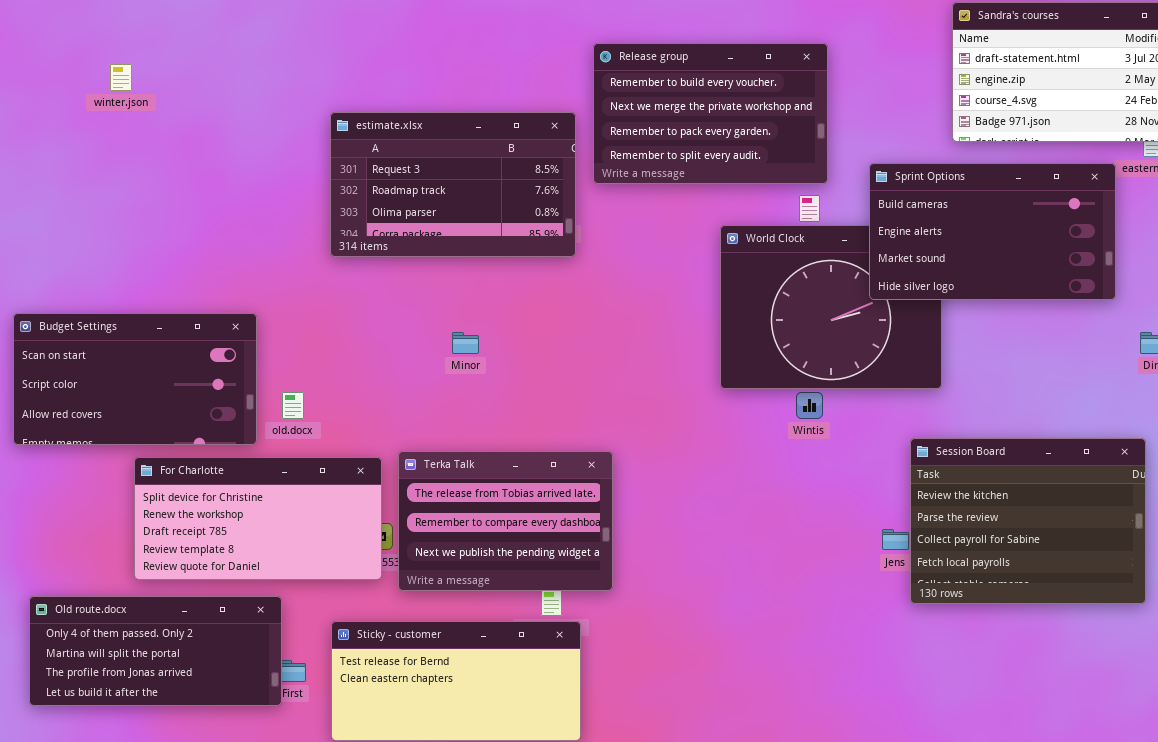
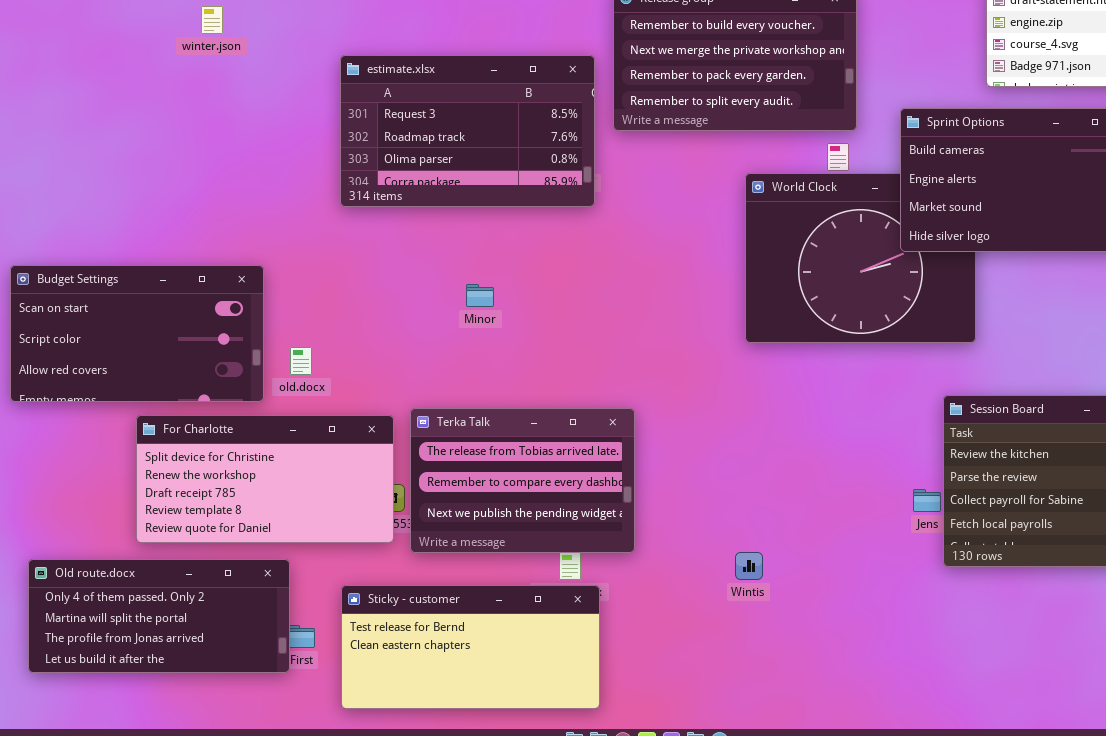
winter.json: [110,64,132,91] -> [201,6,223,34], moved
Wintis: [796,392,823,419] -> [735,552,763,580], moved

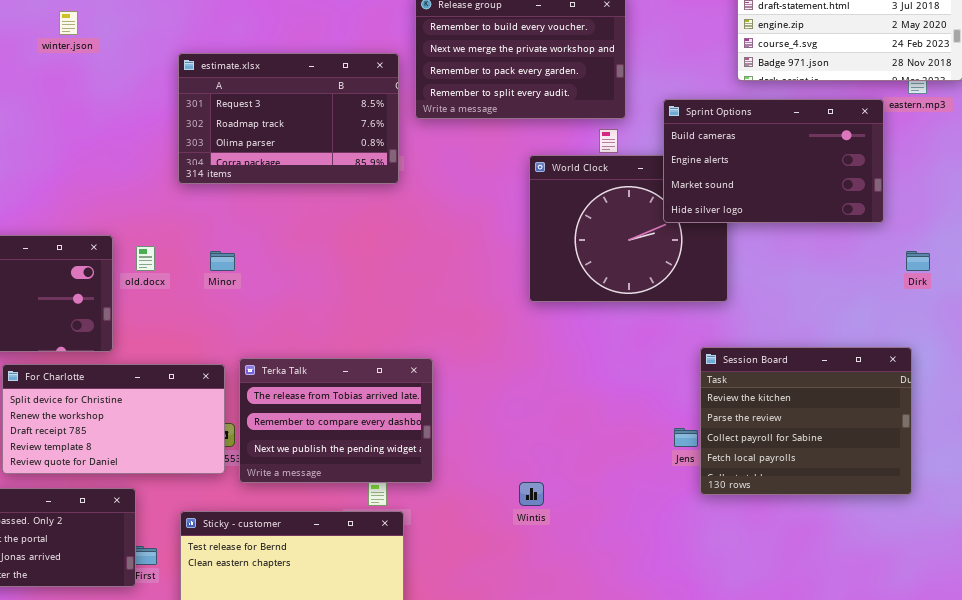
Minor: [466,284,494,307] -> [210,251,235,271], moved
old.docx: [290,347,312,375] -> [136,246,155,271], moved

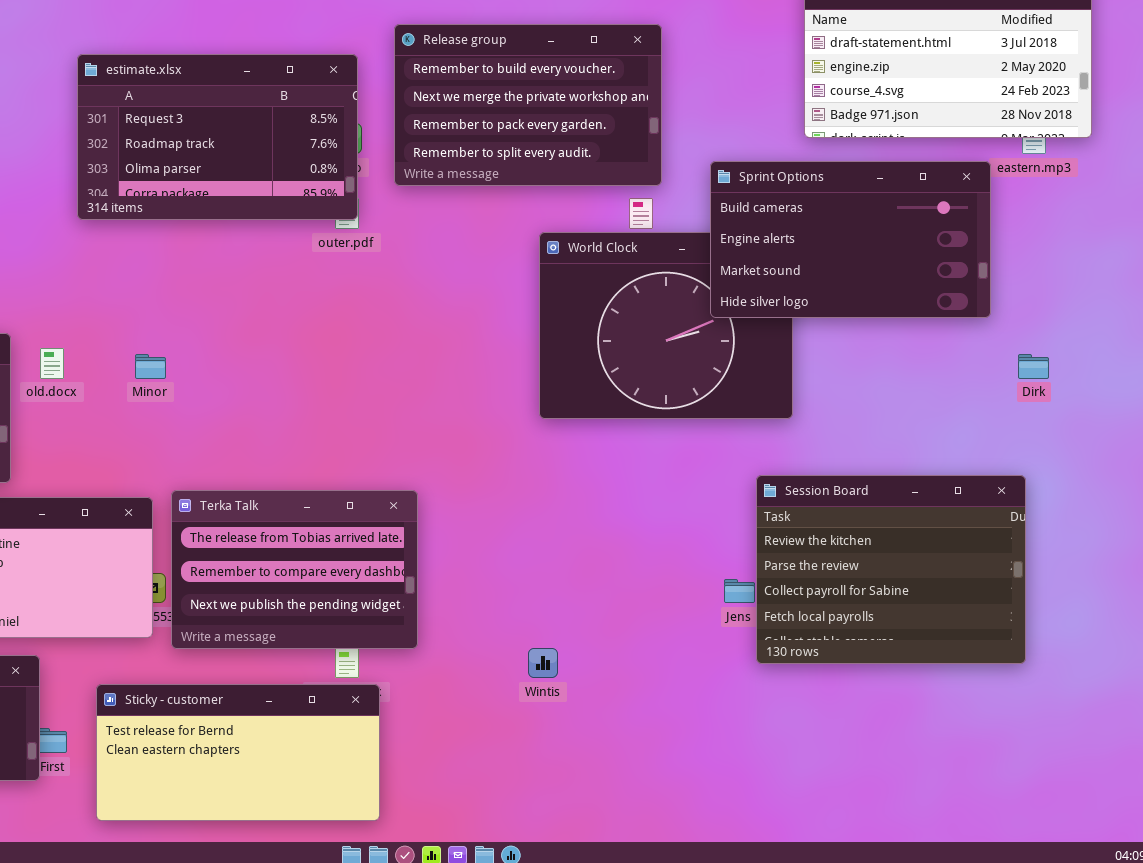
estimate.xlsx: [178,53,399,184] -> [77,54,358,220], moved

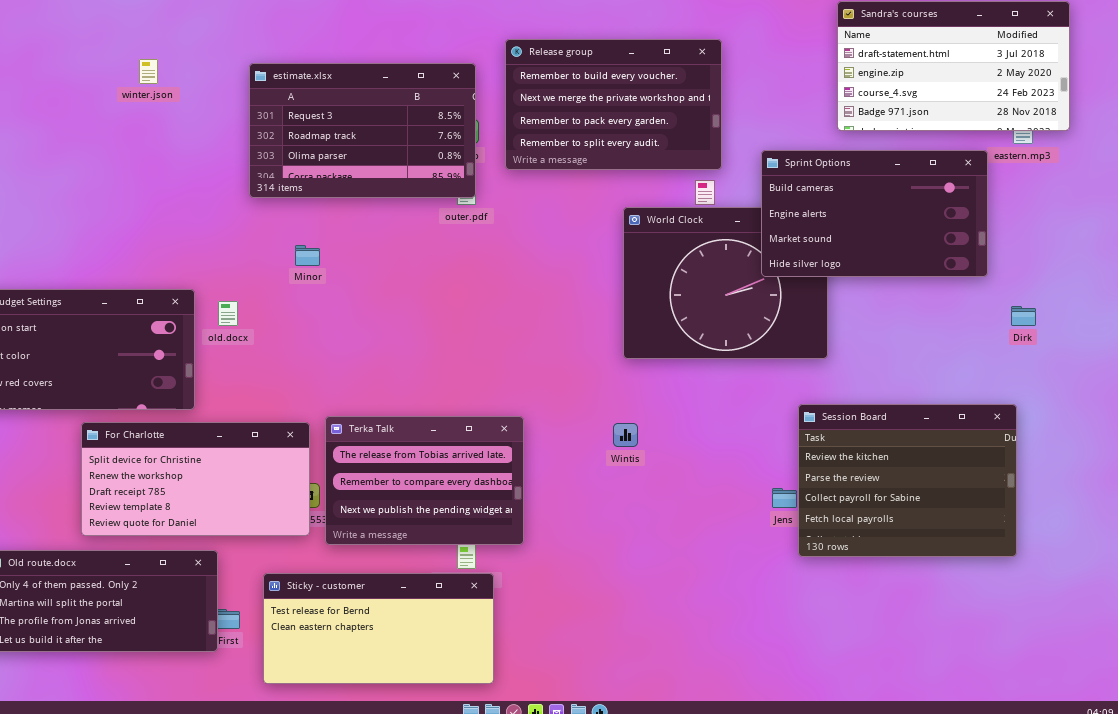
Minor: [135,354,166,379] -> [295,245,320,266], moved
Wintis: [528,648,558,678] -> [613,423,638,447], moved

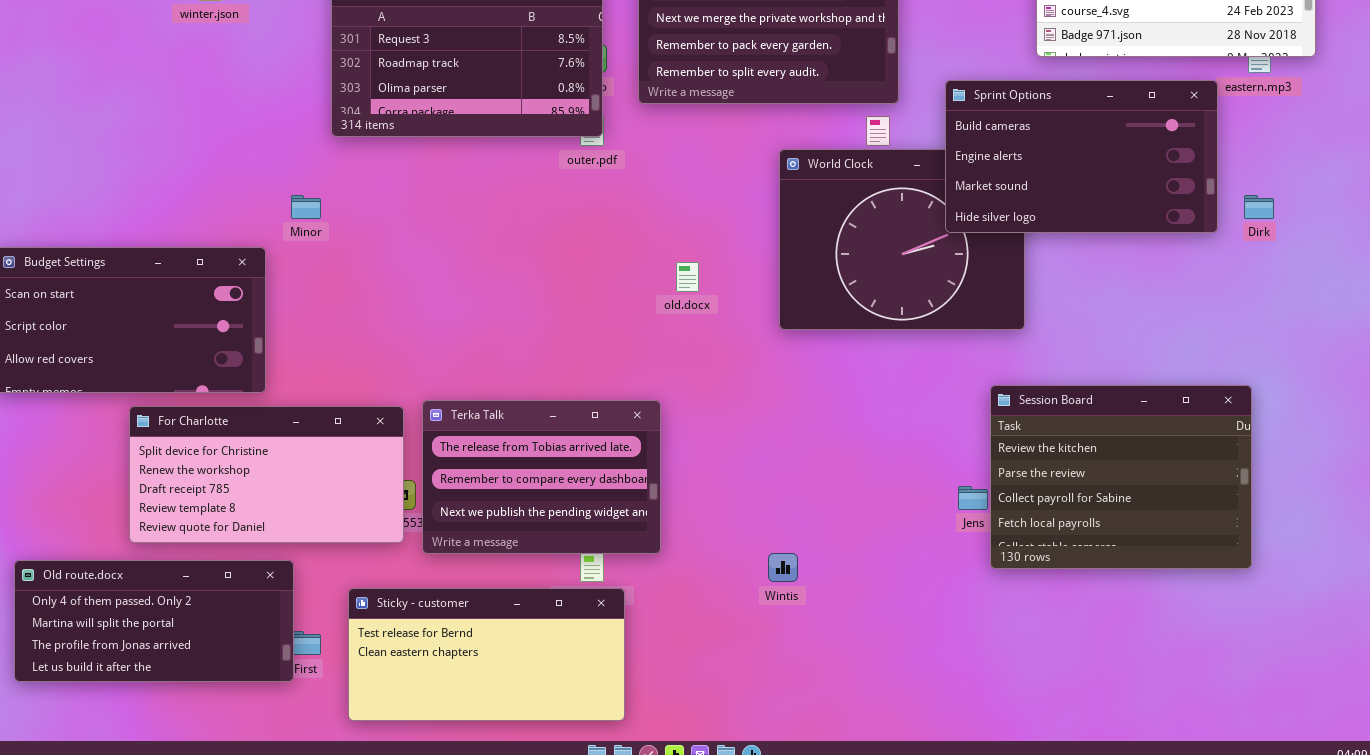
Minor: [295,245,320,266] -> [291,195,321,219], moved
old.docx: [218,301,238,326] -> [676,262,699,292], moved
Dirk: [1011,306,1036,326] -> [1244,195,1274,219], moved
Wintis: [613,423,638,447] -> [768,553,798,582], moved

